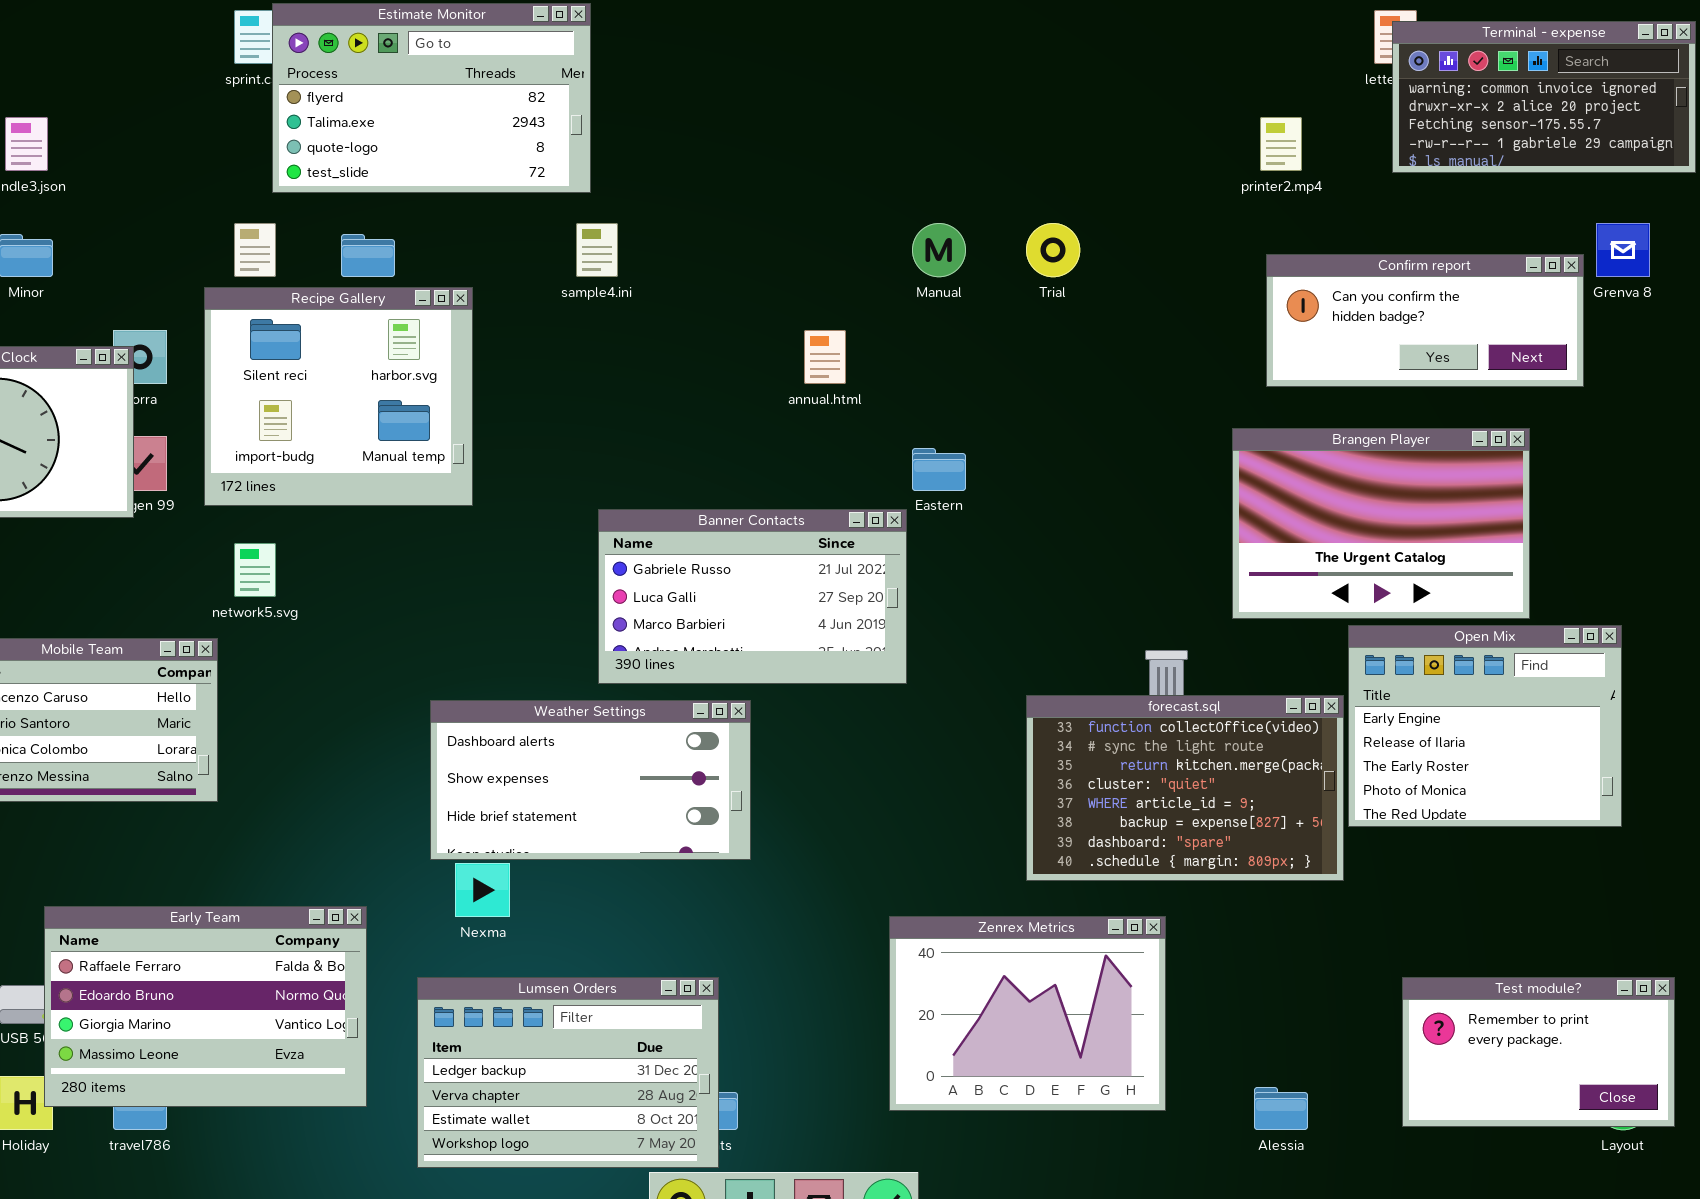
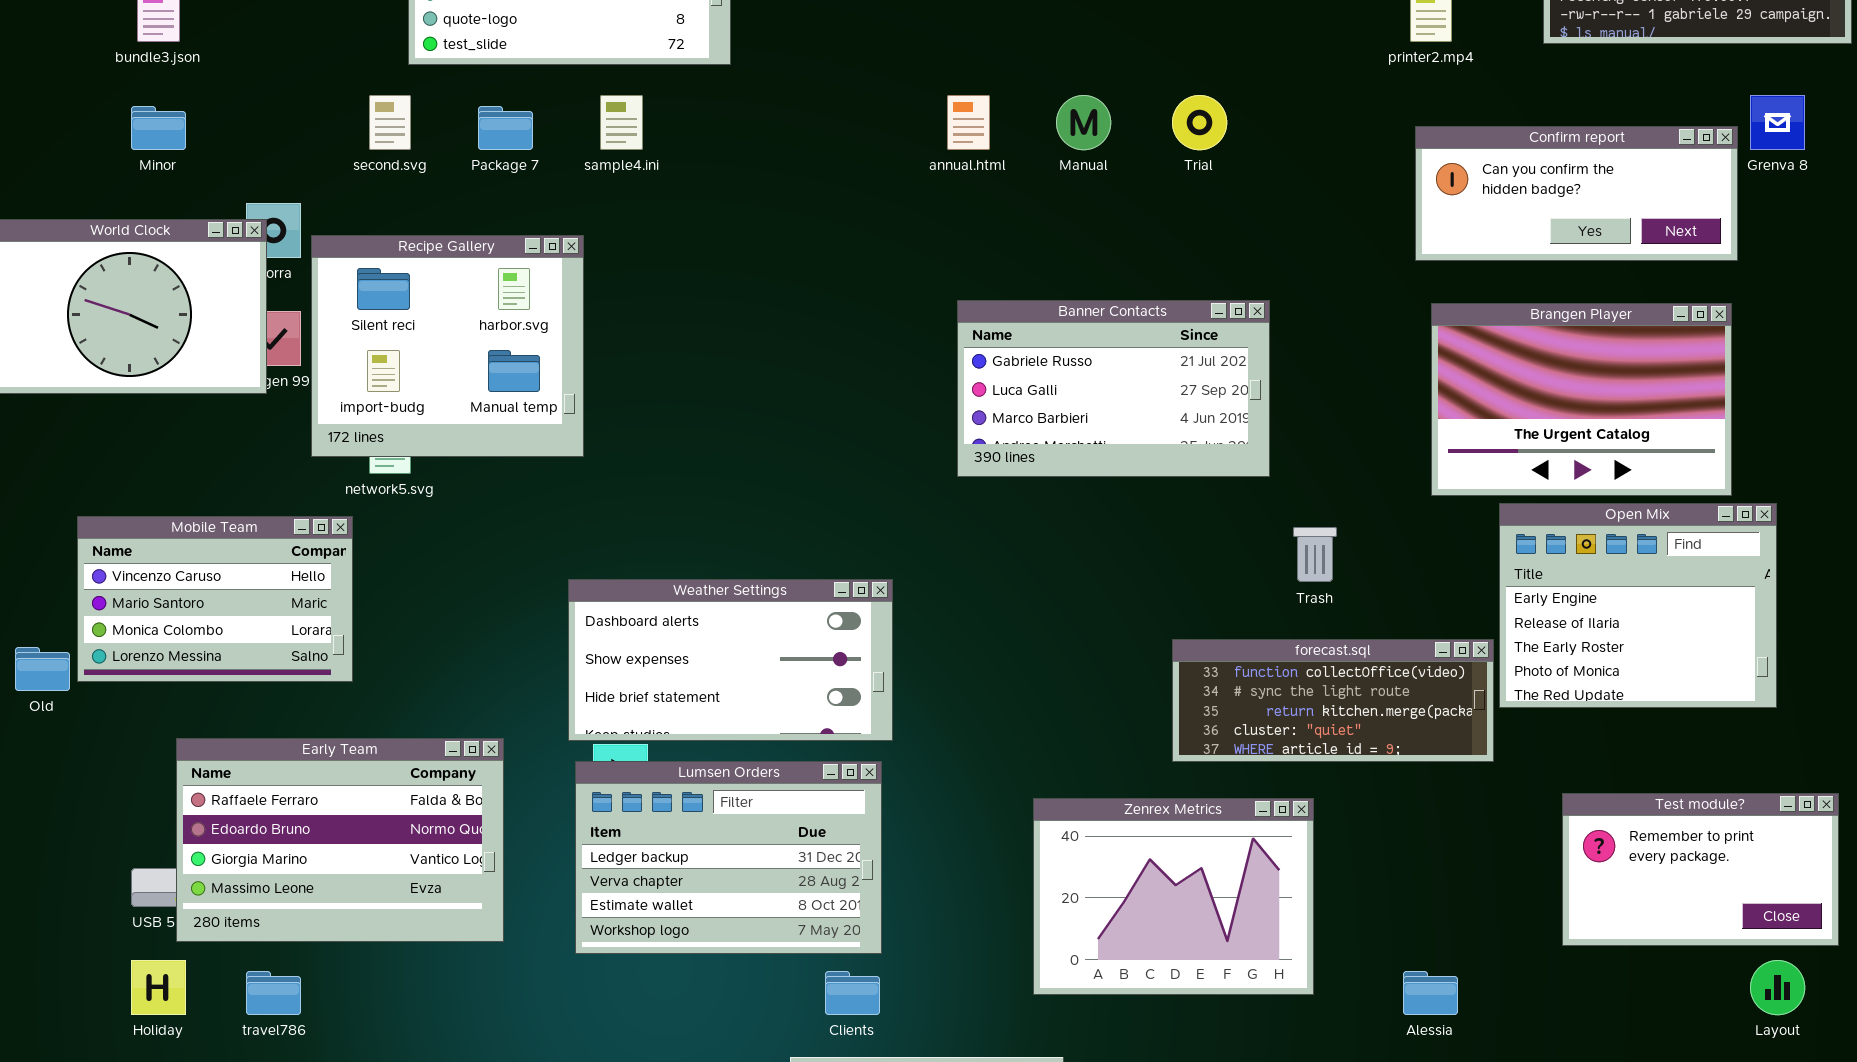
sample4.ini: [576,223,618,277] -> [600,95,643,150], moved
Recipe Gallery: [204,287,473,506] -> [311,235,584,457], moved
annual.html: [804,330,846,384] -> [947,95,990,150], moved
Brangen Player: [1232,428,1530,619] -> [1431,303,1732,496], moved
Banner Contacts: [598,509,907,684] -> [957,300,1270,477], moved
forecast.sql: [1026,695,1344,881] -> [1172,639,1494,762], resized
Early Team: [44,906,367,1107] -> [176,738,504,942], moved
Lumsen Orders: [417,977,719,1168] -> [575,761,882,954], moved
Test module?: [1402,977,1675,1127] -> [1562,793,1839,946], moved

